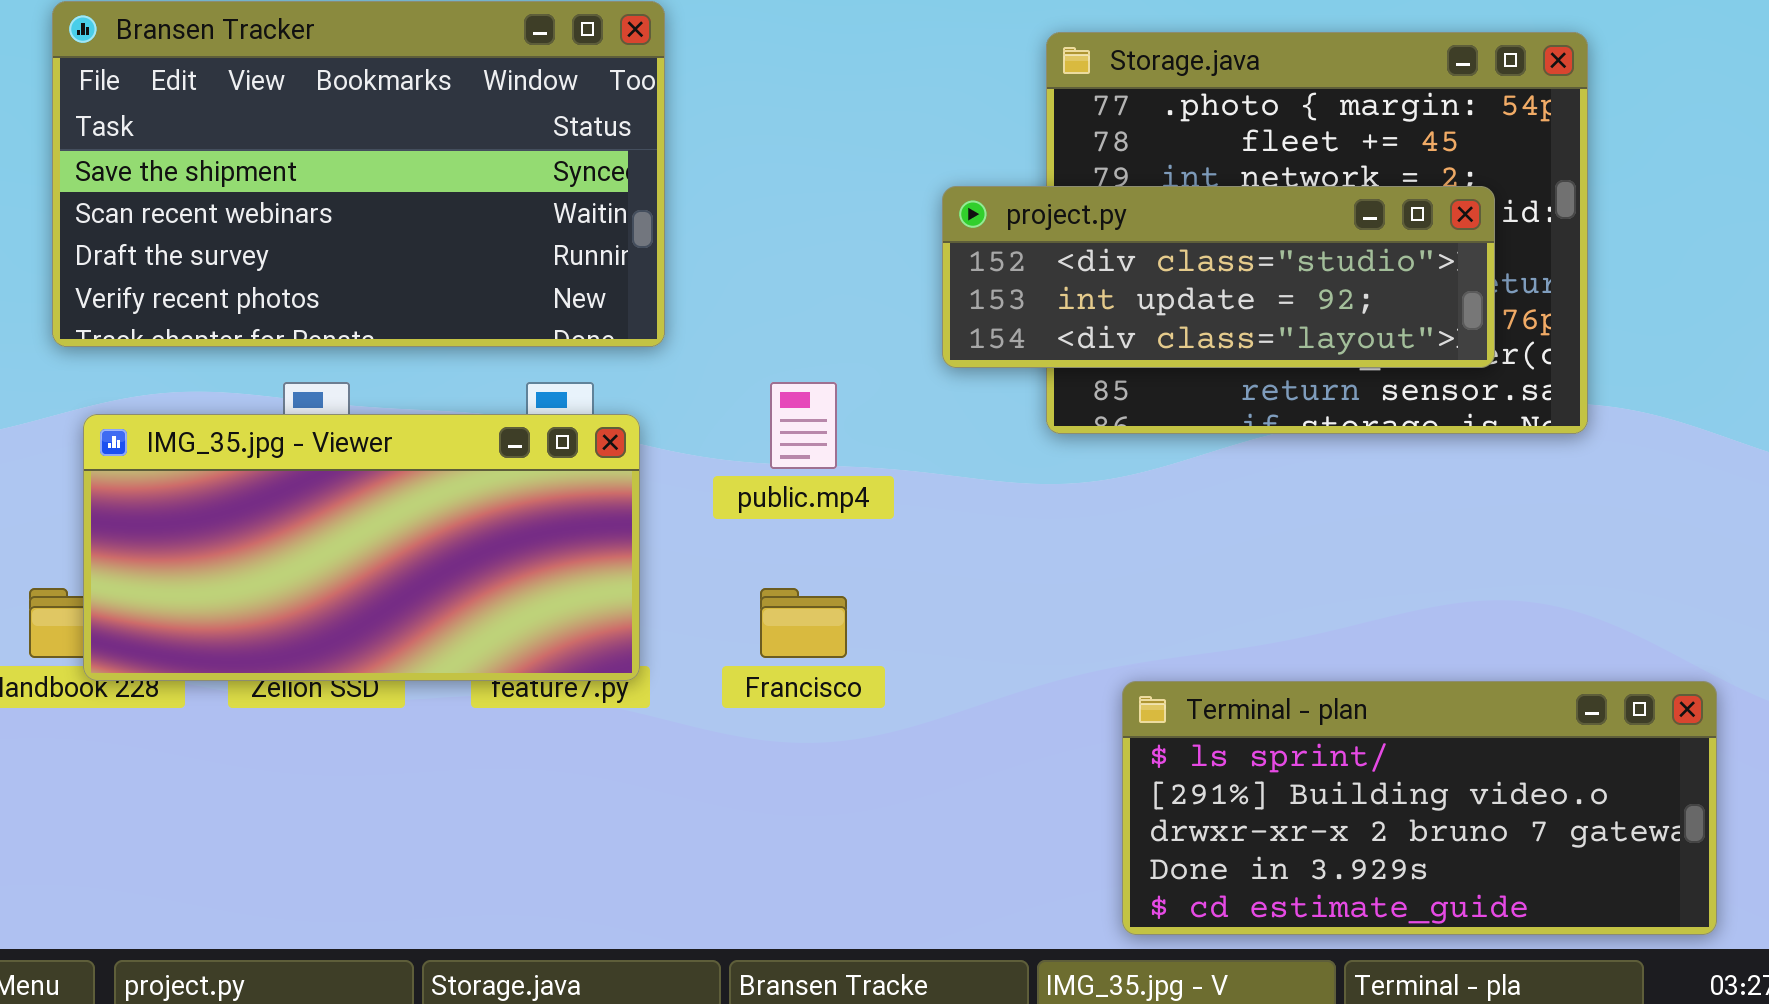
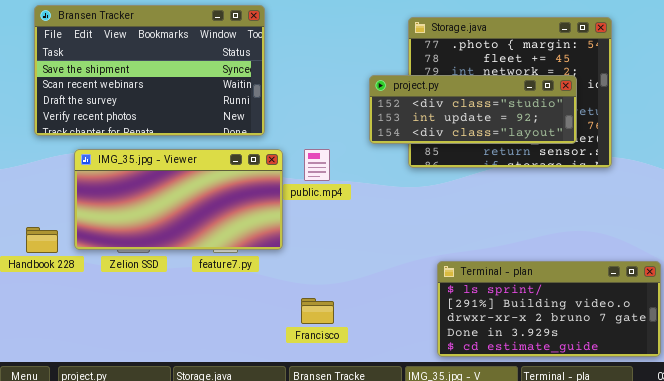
IMG_35.jpg - Viewer: [83,414,640,681] -> [74,149,283,250], moved
Francisco: [760,588,847,658] -> [301,298,334,324], moved

